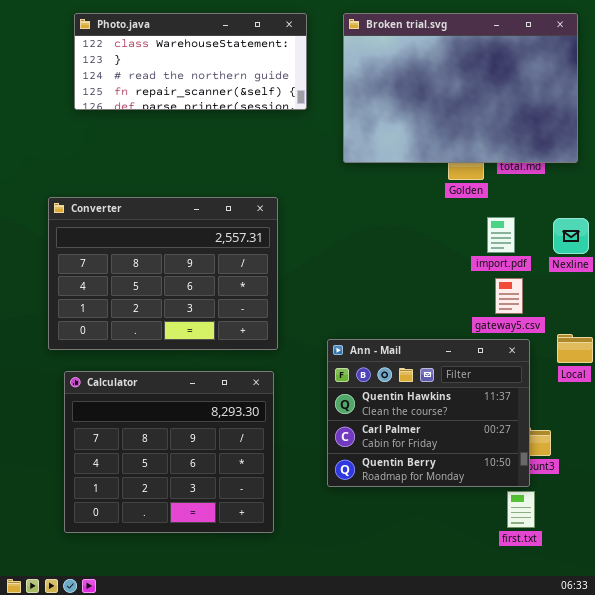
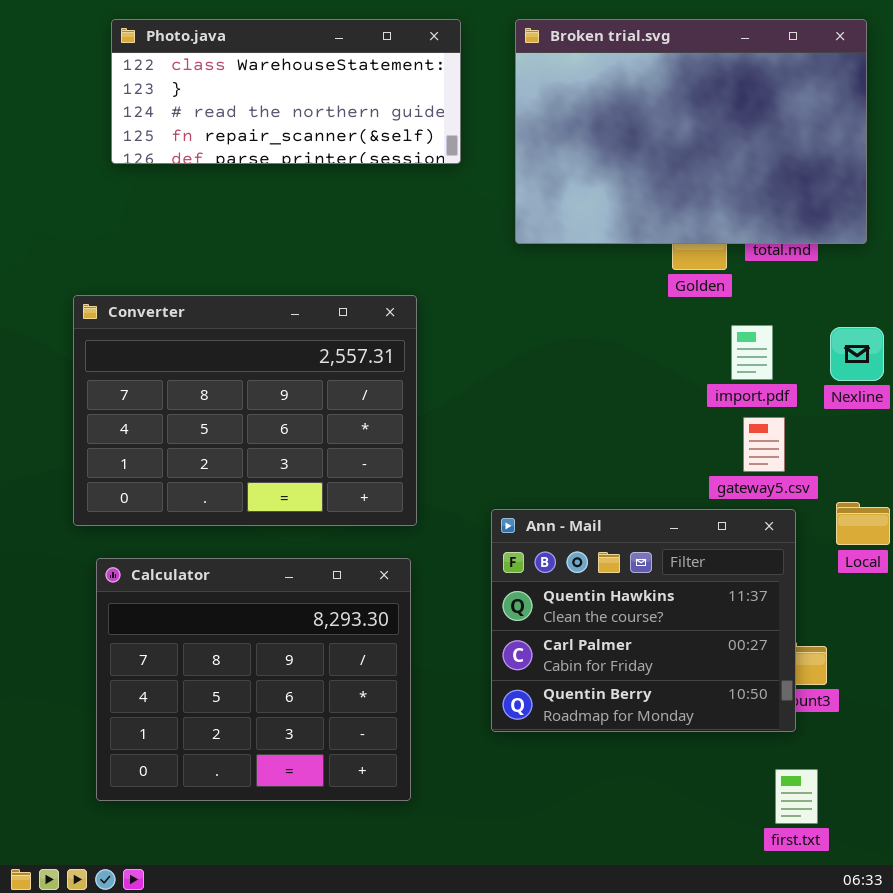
first.txt: [507,491,535,528] -> [775,769,818,824], moved

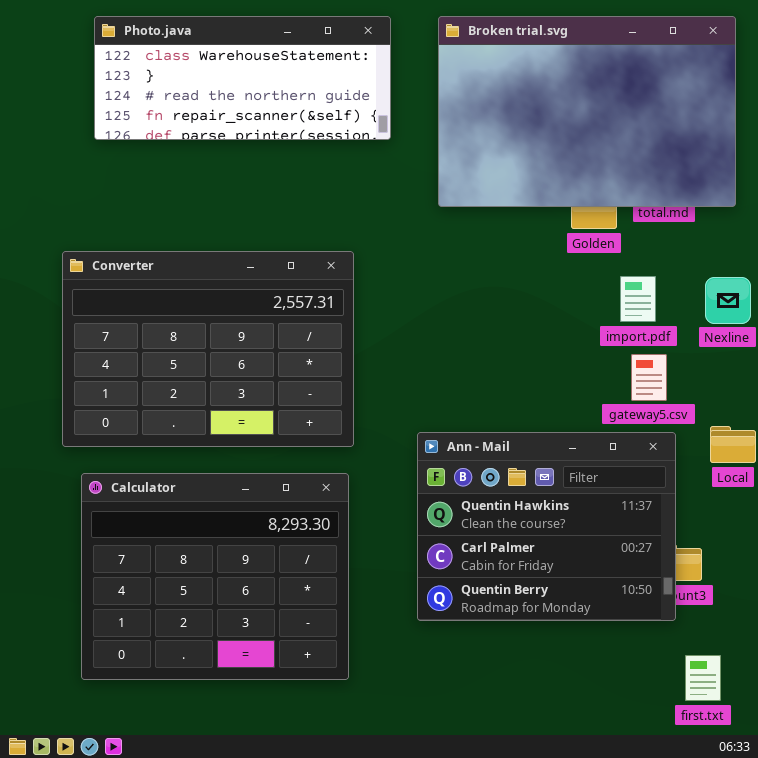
first.txt: [775,769,818,824] -> [685,655,721,701], moved

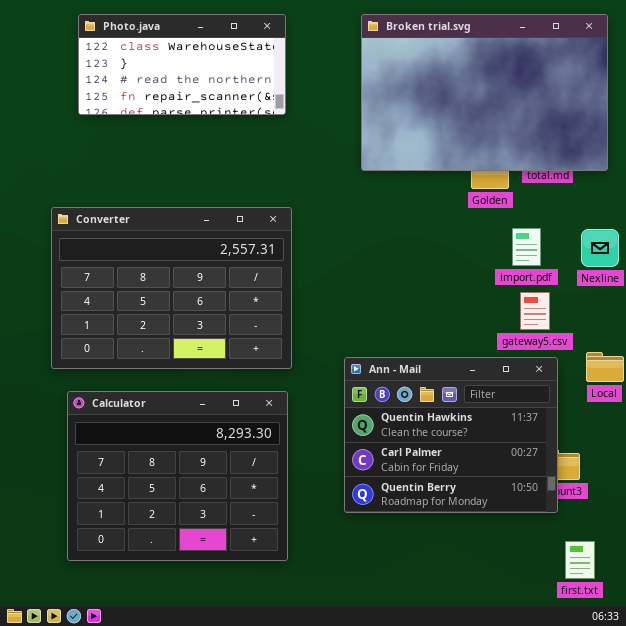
Photo.java: [94,16,391,140] -> [78,14,286,115], resized

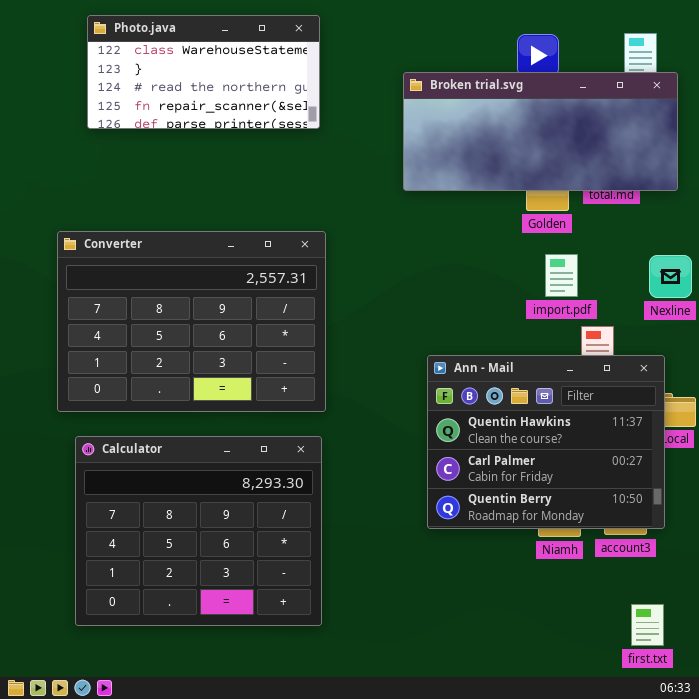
Broken trial.svg: [361,14,608,171] -> [403,72,678,191], resized
import.pdf: [512,228,541,266] -> [545,254,578,297], moved
Ann - Mail: [344,357,558,513] -> [427,355,665,529], moved

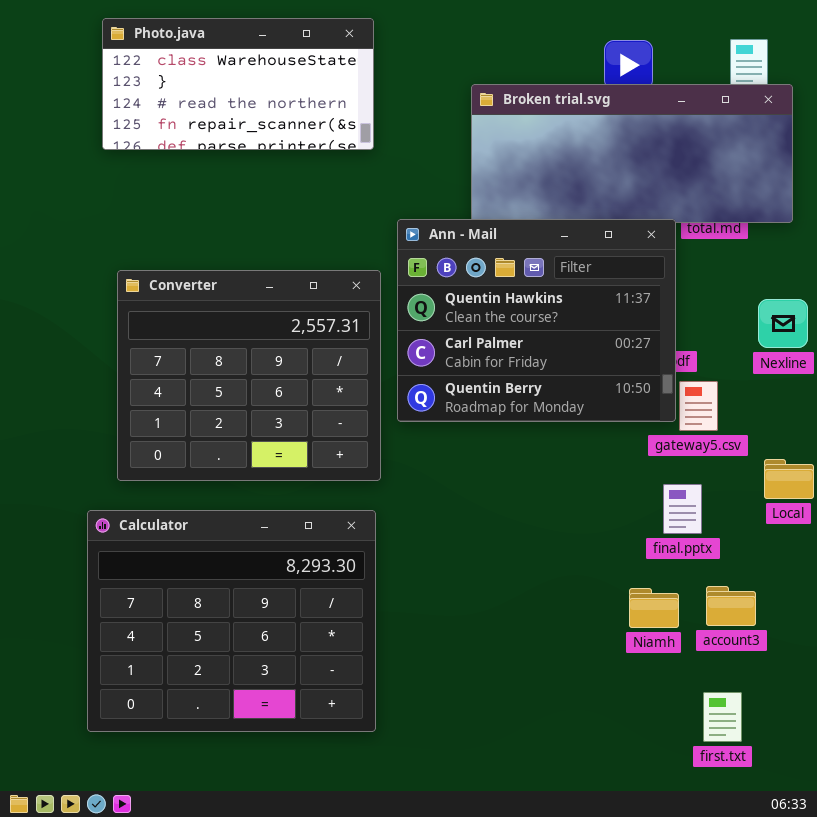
Converter: [57,231,326,412] -> [117,270,381,481], resized
Ann - Mail: [427,355,665,529] -> [397,219,676,422], moved
first.txt: [631,604,664,646] -> [703,692,742,742], moved

